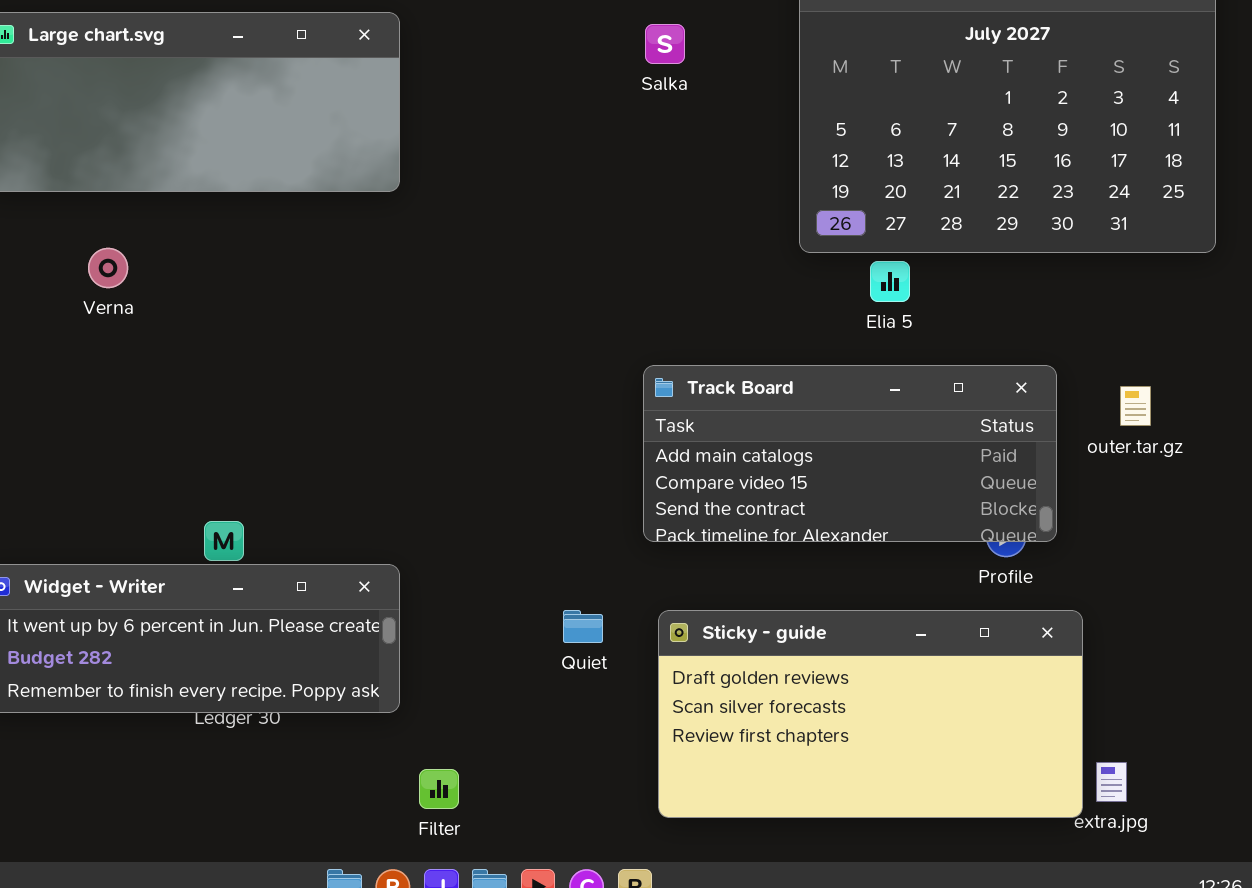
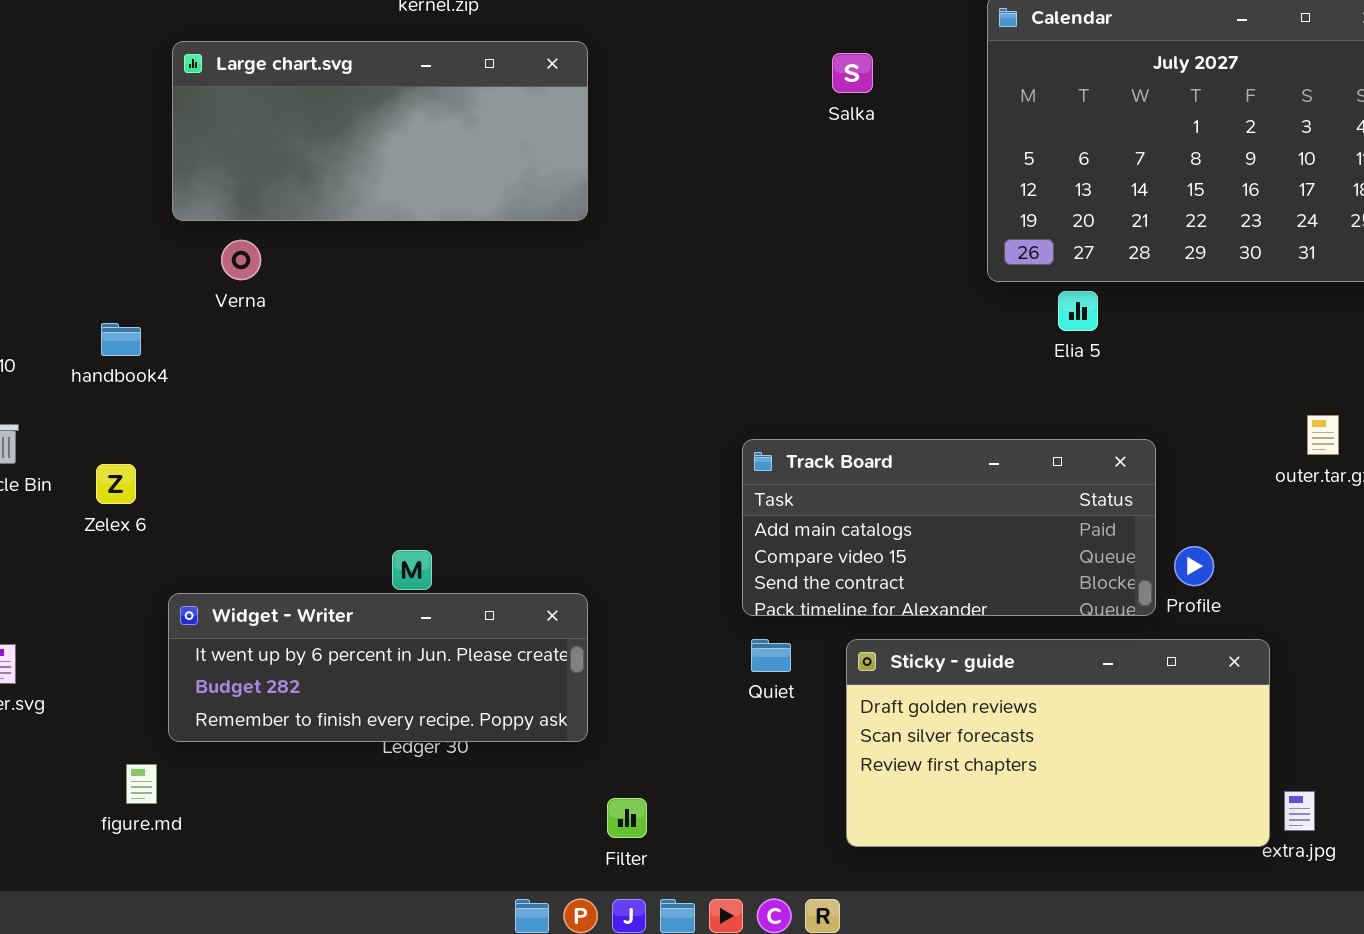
Verna: [88,248,128,288] -> [221,240,261,280], moved
Track Board: [643,365,1057,542] -> [742,439,1156,616], moved

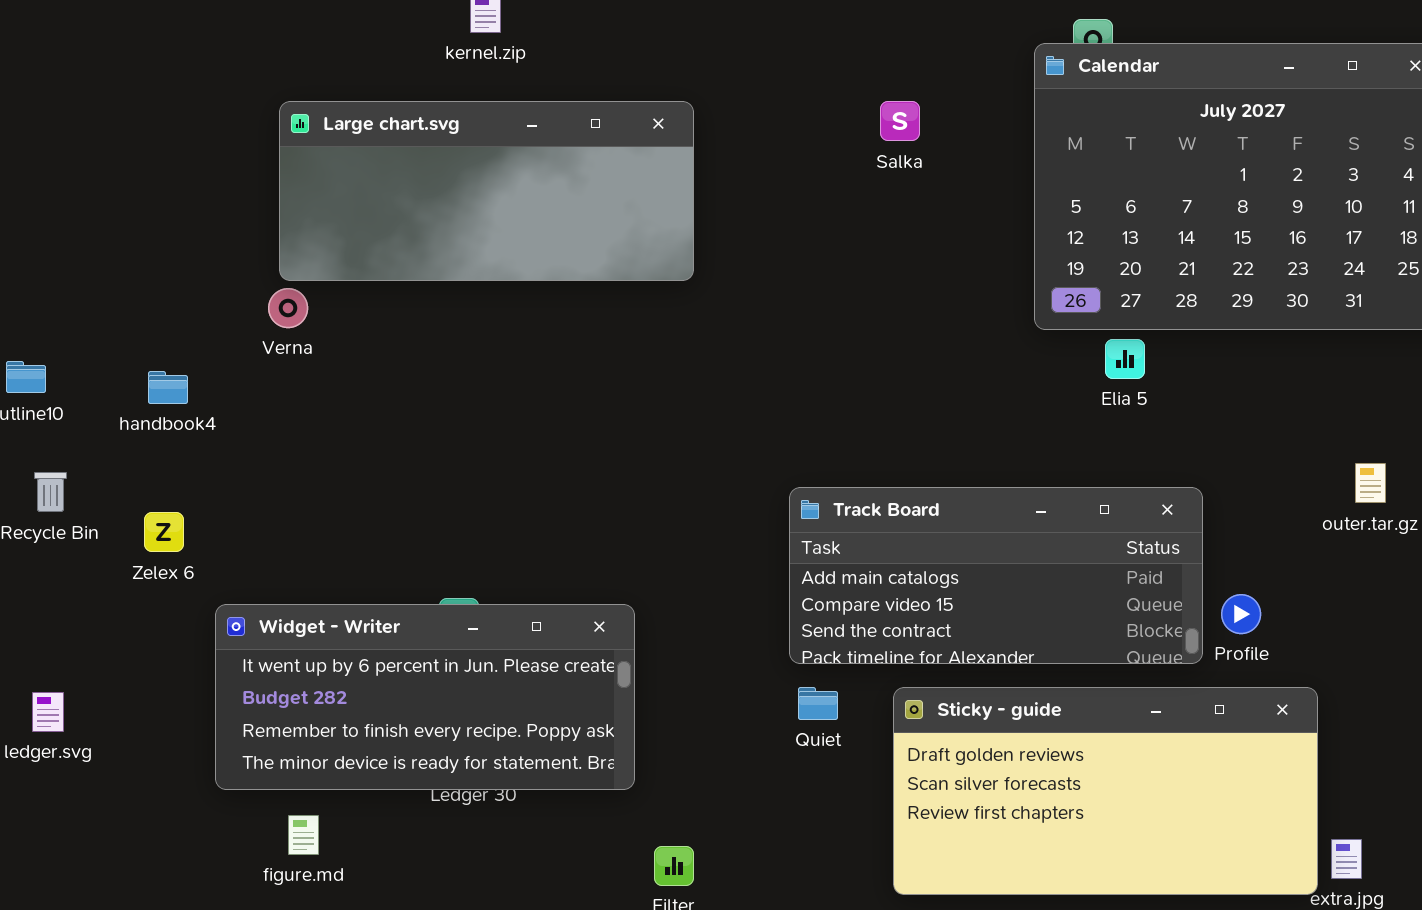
Large chart.svg: [172,41,588,221] -> [279,101,694,281], moved
Widget - Writer: [168,593,588,742] -> [215,604,635,790], resized
figure.md: [126,764,157,804] -> [288,815,319,855], moved

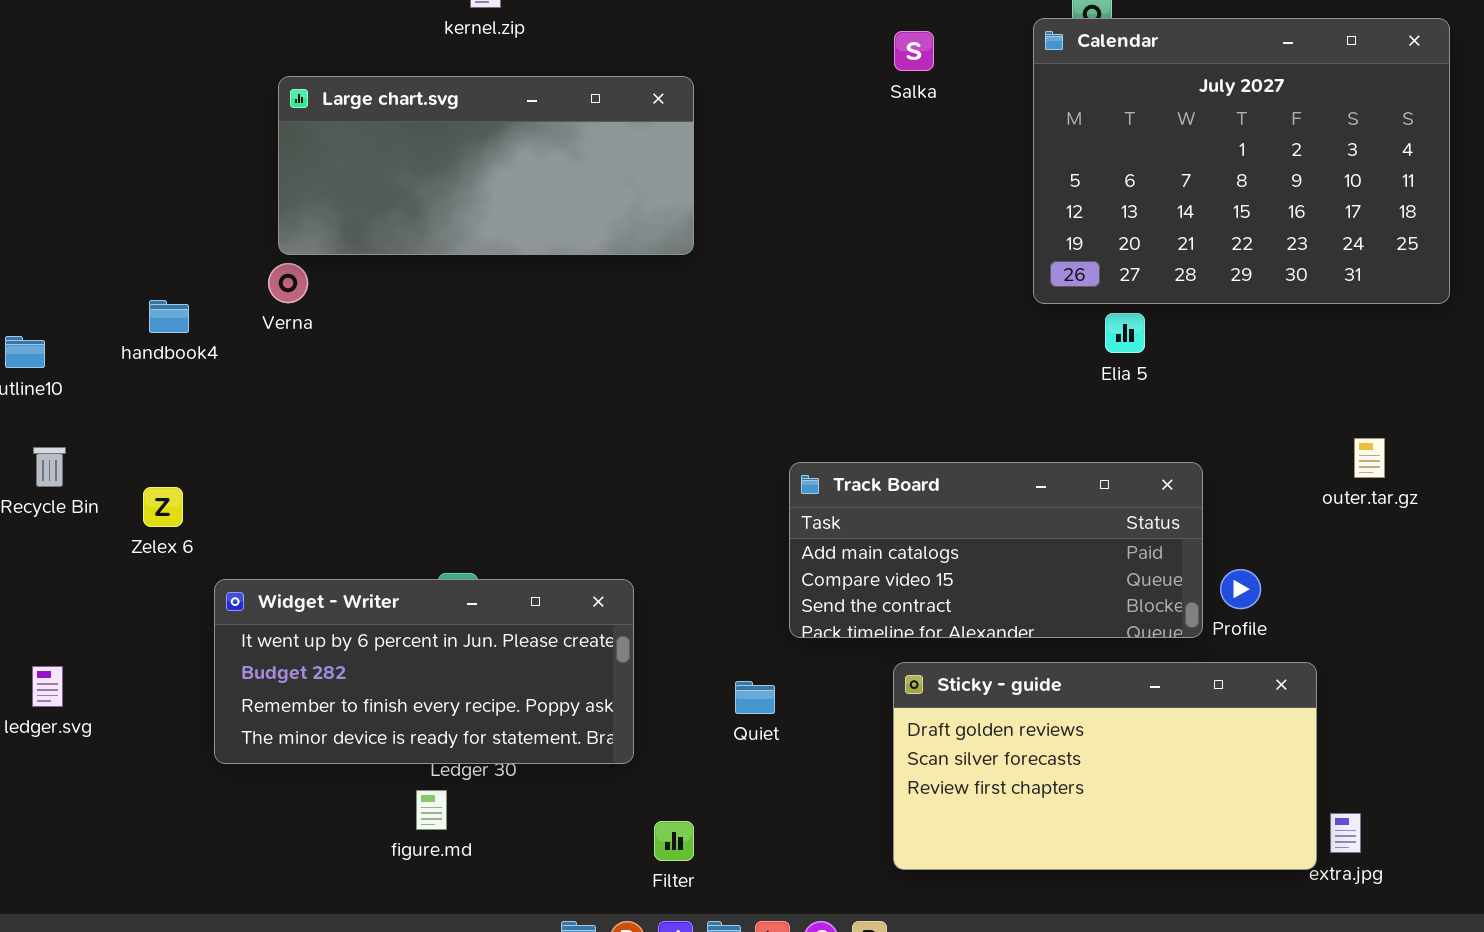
Salka: [880,101,920,141] -> [894,31,934,71], moved
handbook4: [148,371,188,404] -> [149,300,189,333], moved
Quiet: [798,687,838,720] -> [735,681,775,714], moved
figure.md: [288,815,319,855] -> [416,790,447,830], moved

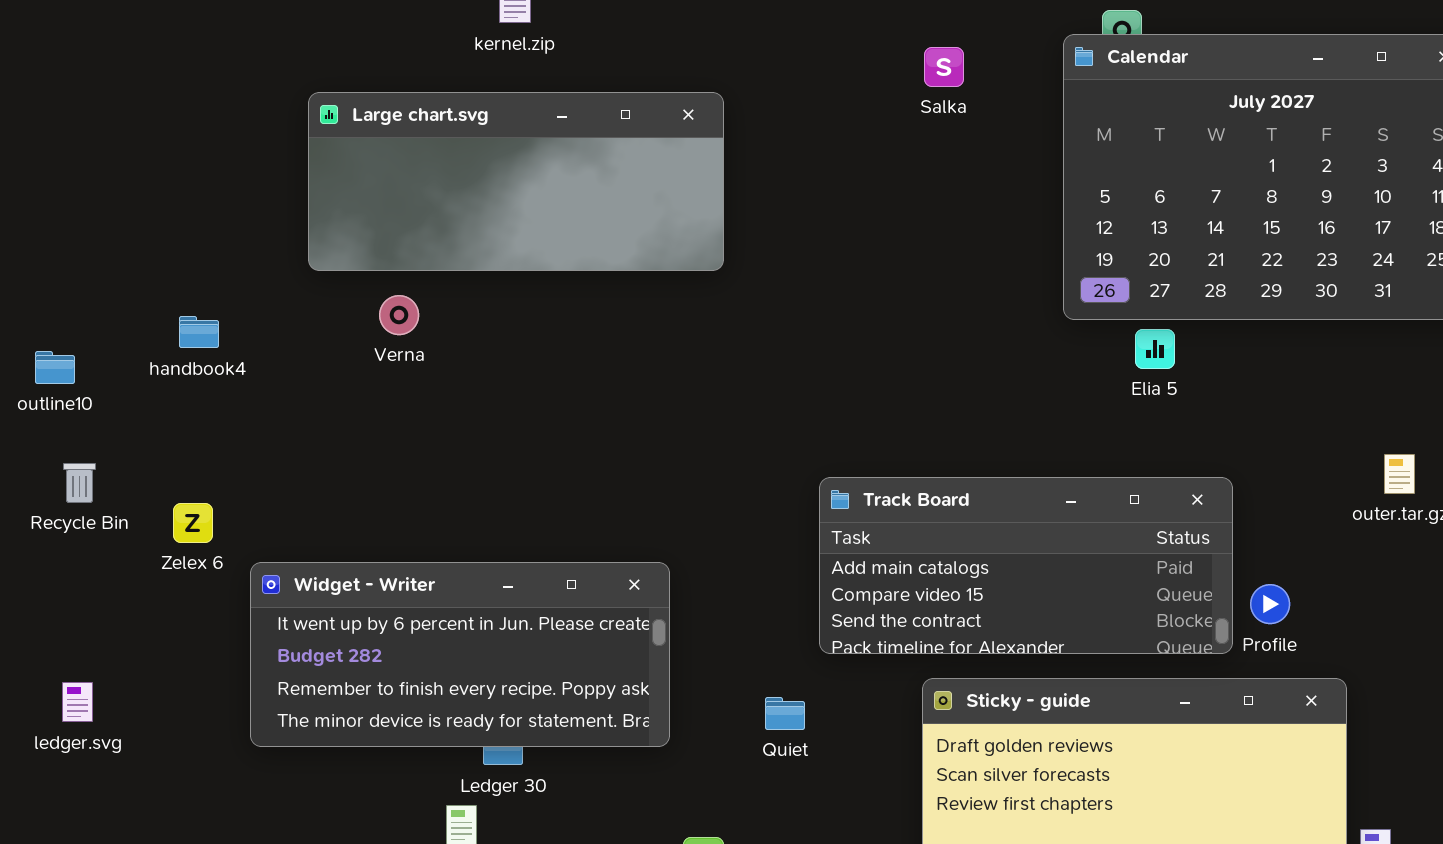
Verna: [268,263,308,303] -> [379,295,419,335], moved
Widget - Writer: [214,579,634,764] -> [250,562,670,747], moved

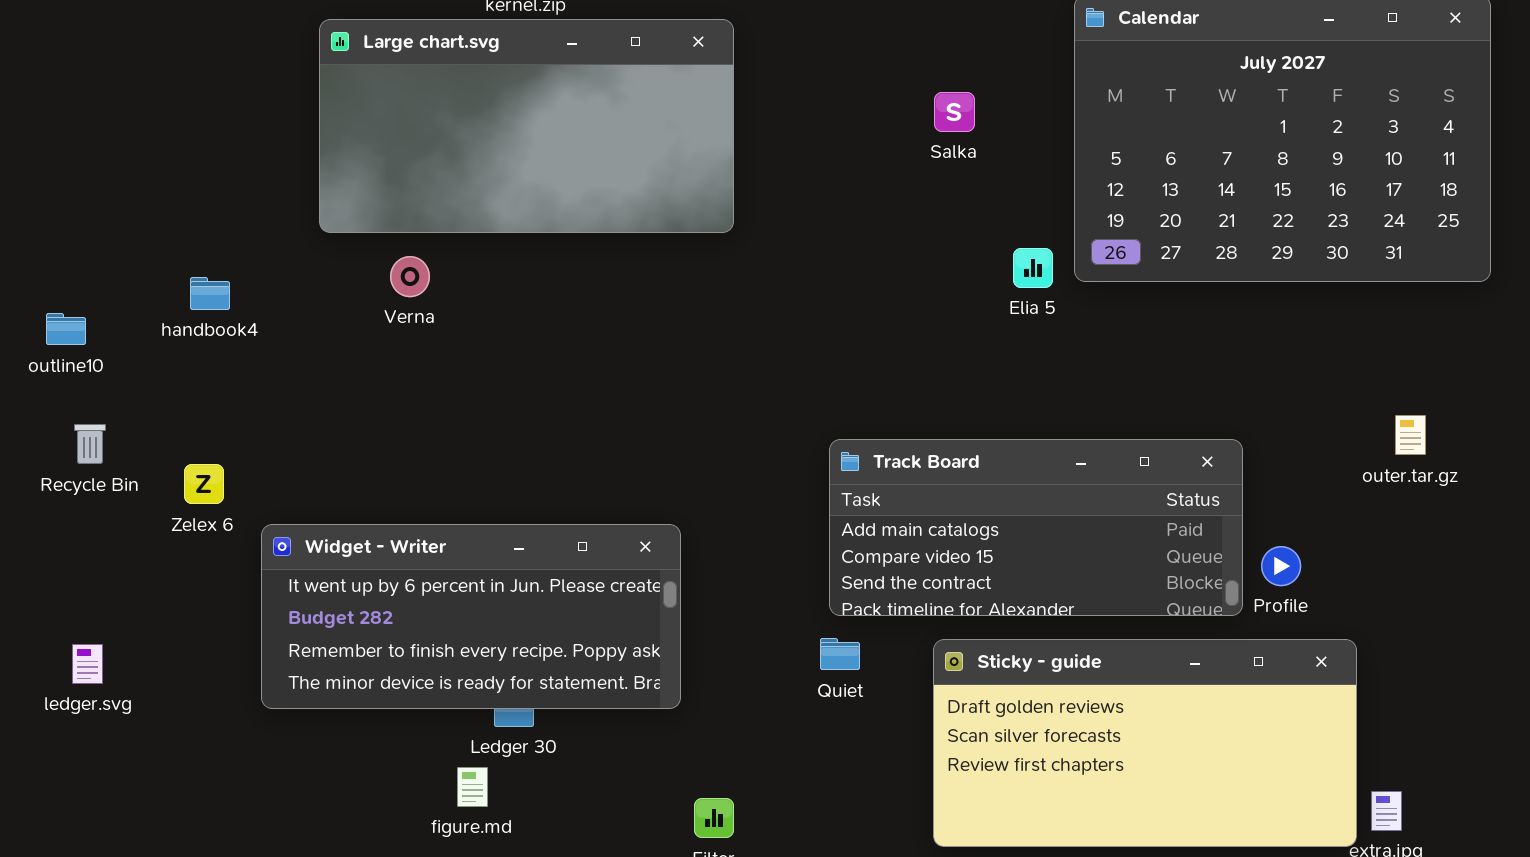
Salka: [924,47,964,87] -> [934,92,975,132], moved
Large chart.svg: [308,92,724,271] -> [319,19,734,233], resized
Elia 5: [1135,329,1175,369] -> [1013,248,1053,288], moved
Quiet: [765,697,805,730] -> [820,638,860,670], moved

